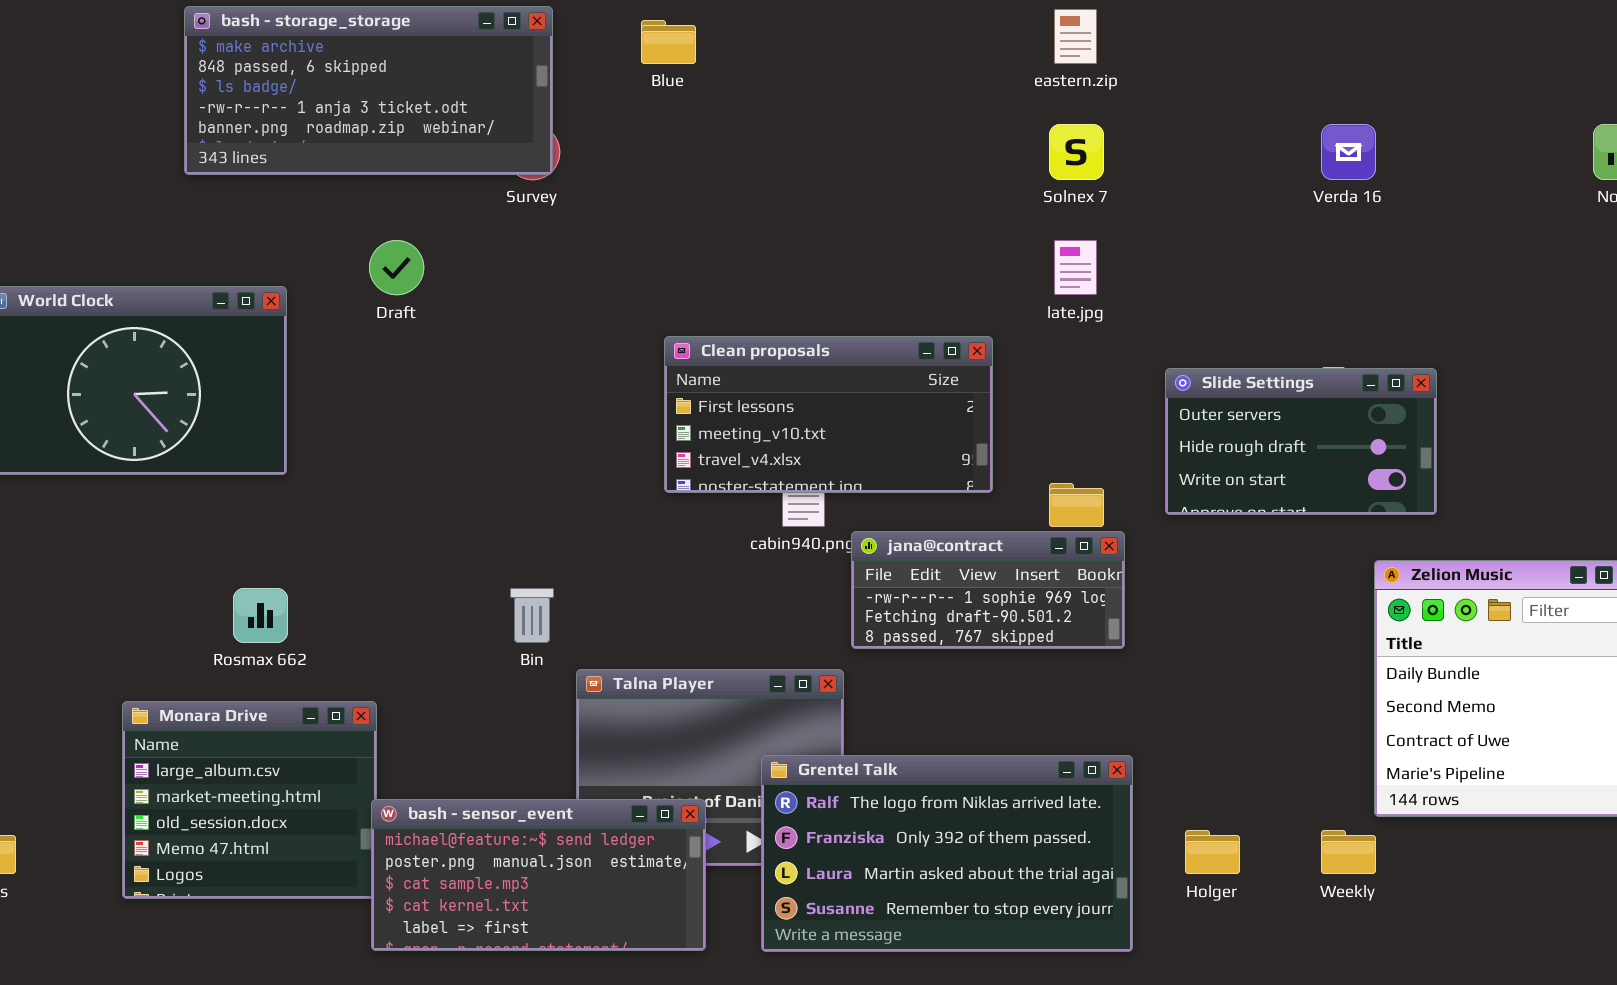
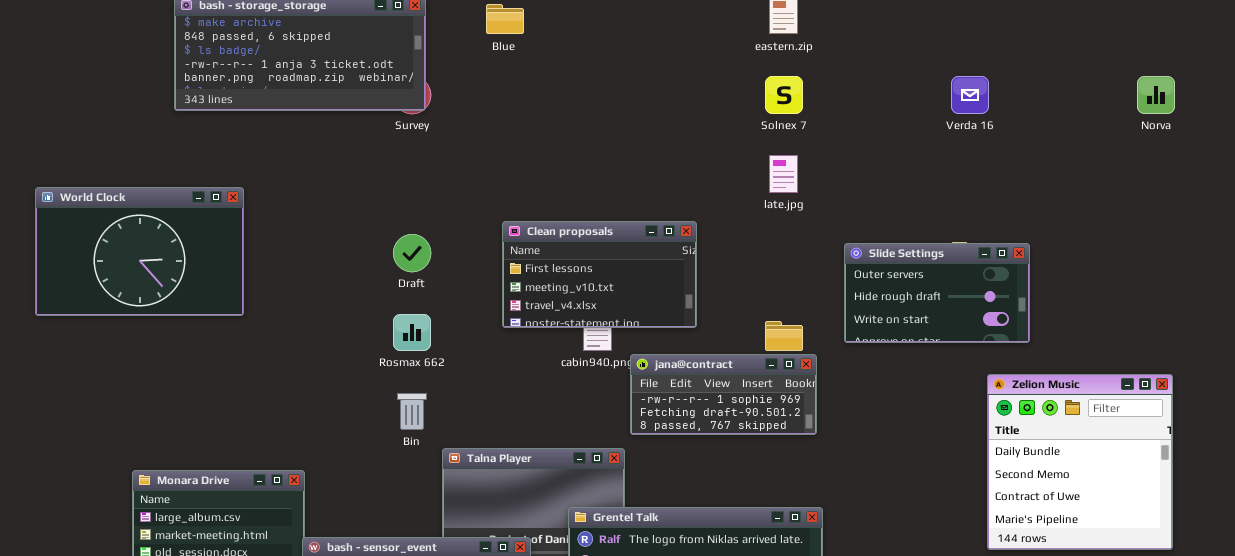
Draft: [369,240,424,295] -> [393,234,431,272], moved
Clean proposals: [664,336,993,493] -> [502,221,697,328], resized
Rosmax 662: [233,588,288,643] -> [393,314,431,351], moved

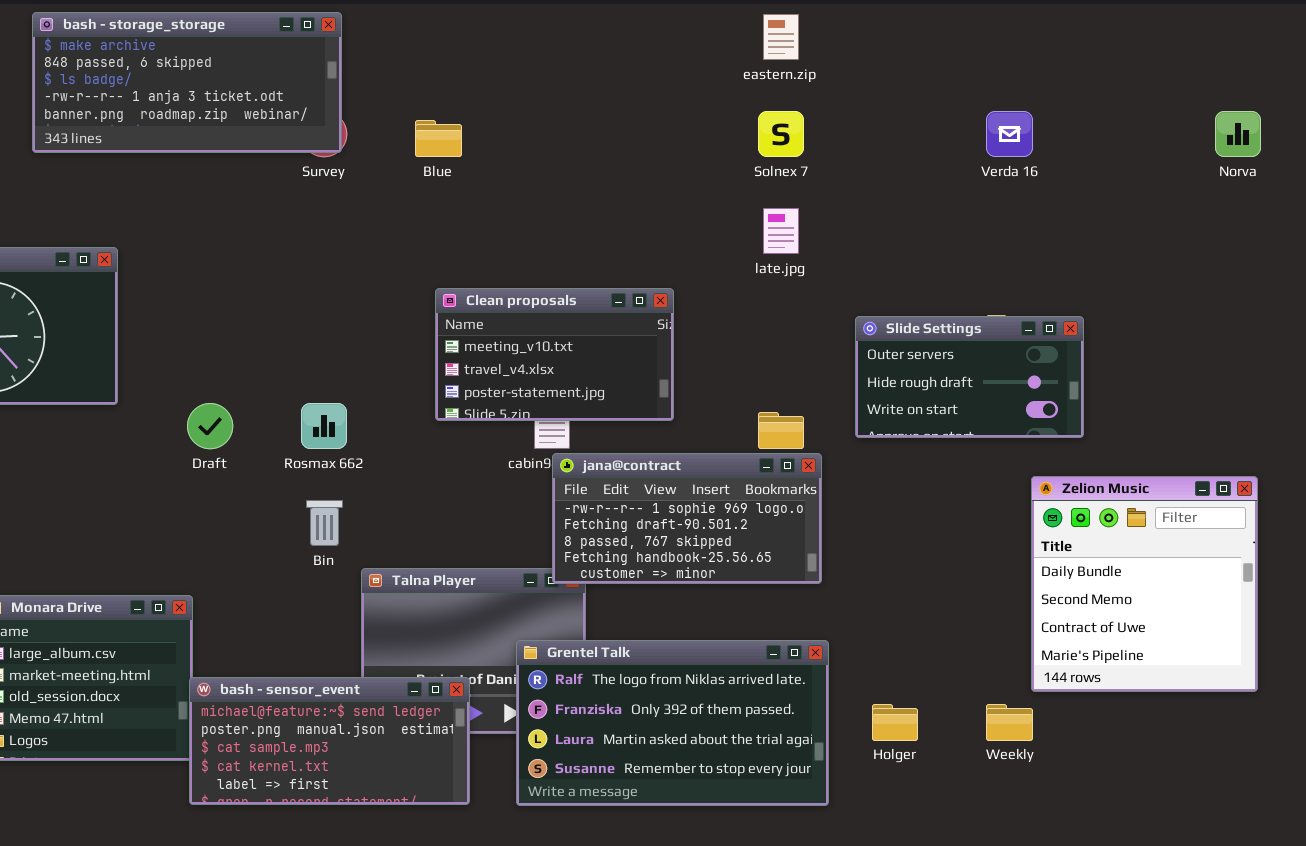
Blue: [486,4,524,34] -> [415,120,462,157], moved
Clean proposals: [502,221,697,328] -> [435,288,674,421], scrolled down 1 row
Draft: [393,234,431,272] -> [187,403,233,449], moved
jana@contract: [630,354,817,435] -> [552,453,822,584], resized

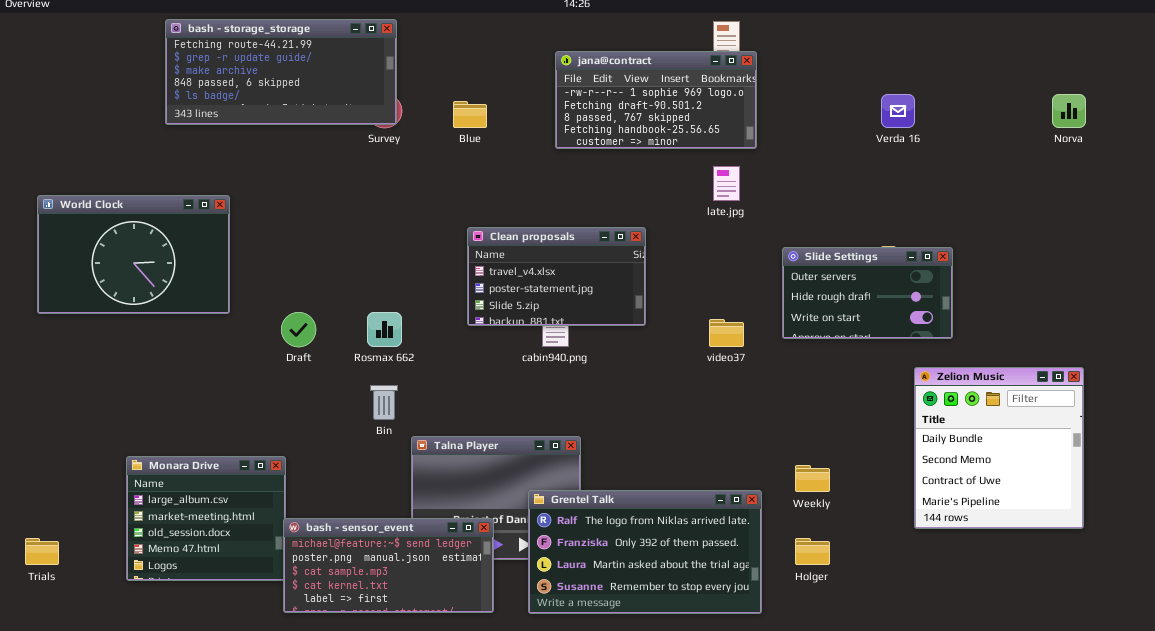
bash - storage_storage: [32,12,342,153] -> [165,19,397,125], scrolled up 2 rows
Clean proposals: [435,288,674,421] -> [467,227,646,326], scrolled down 1 row
jana@contract: [552,453,822,584] -> [555,51,757,149], moved
Weekly: [986,704,1033,741] -> [795,465,830,492], moved

